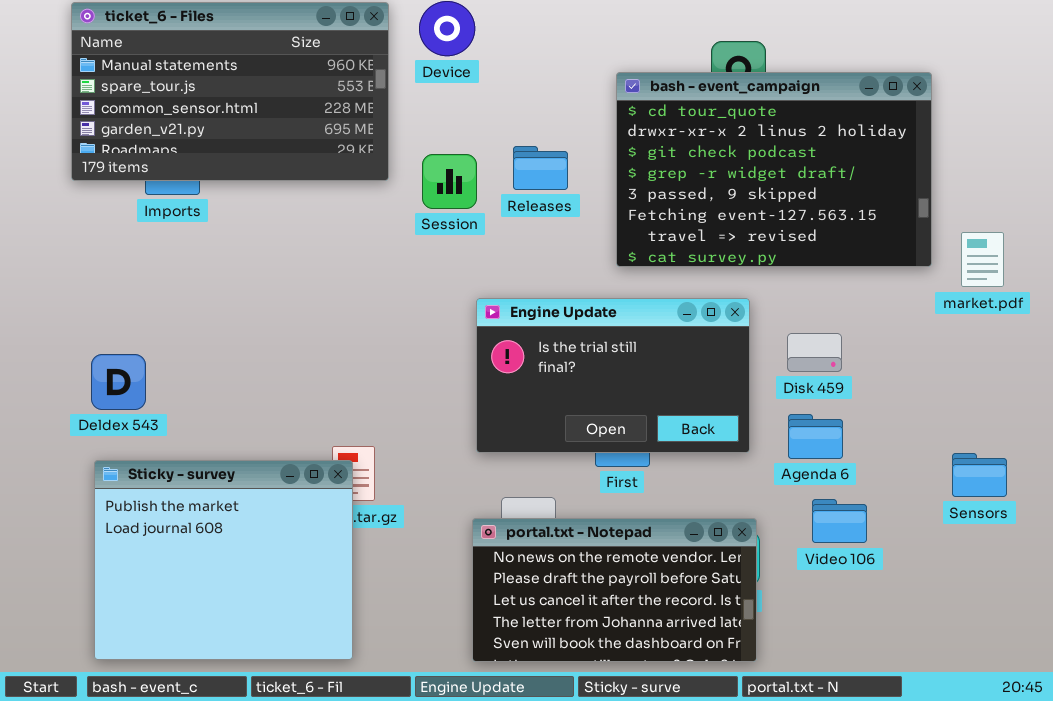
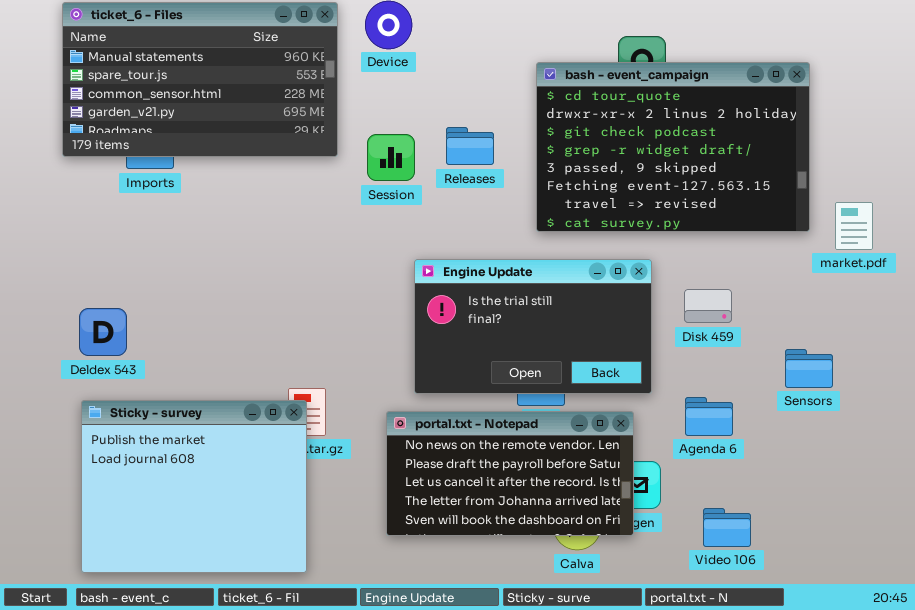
Agenda 6: [788,414,843,459] -> [685,397,733,436], moved
Sensors: [952,453,1007,497] -> [785,349,833,388], moved
Video 106: [812,499,867,543] -> [703,508,751,547], moved
portal.txt - Notepad: [472,518,757,662] -> [386,411,634,536], moved

